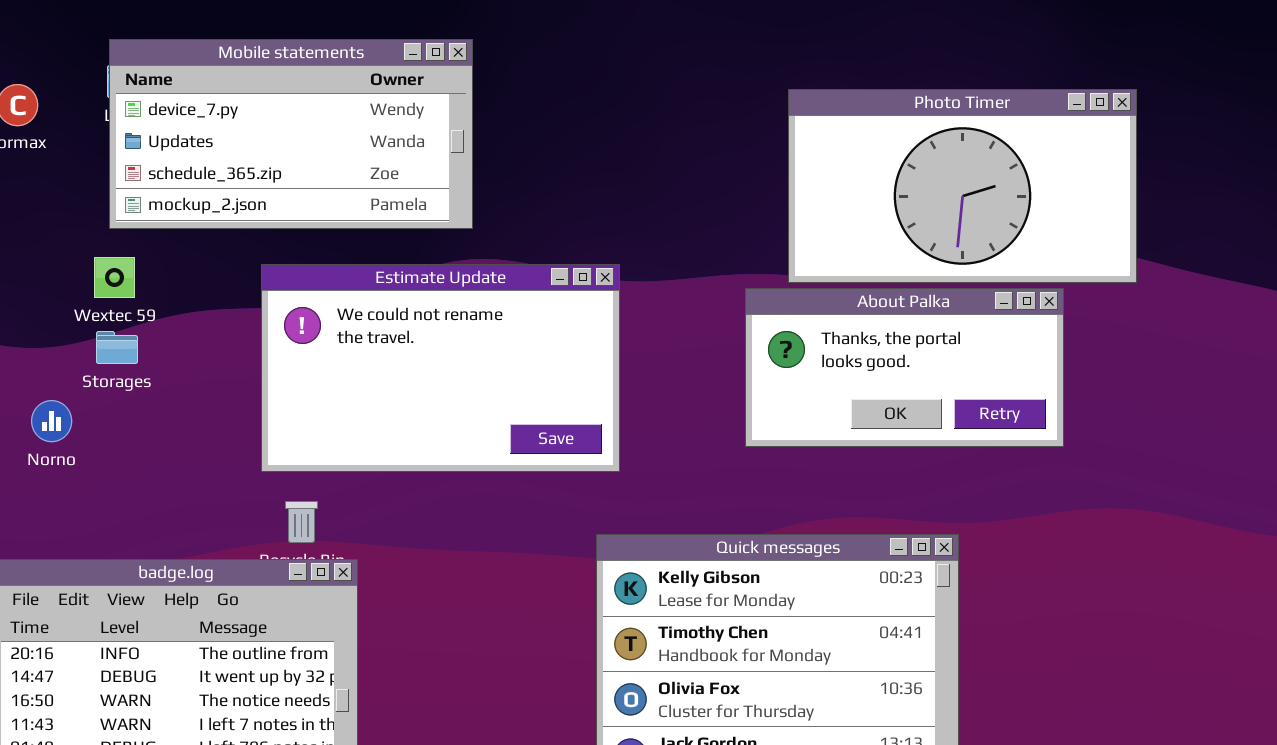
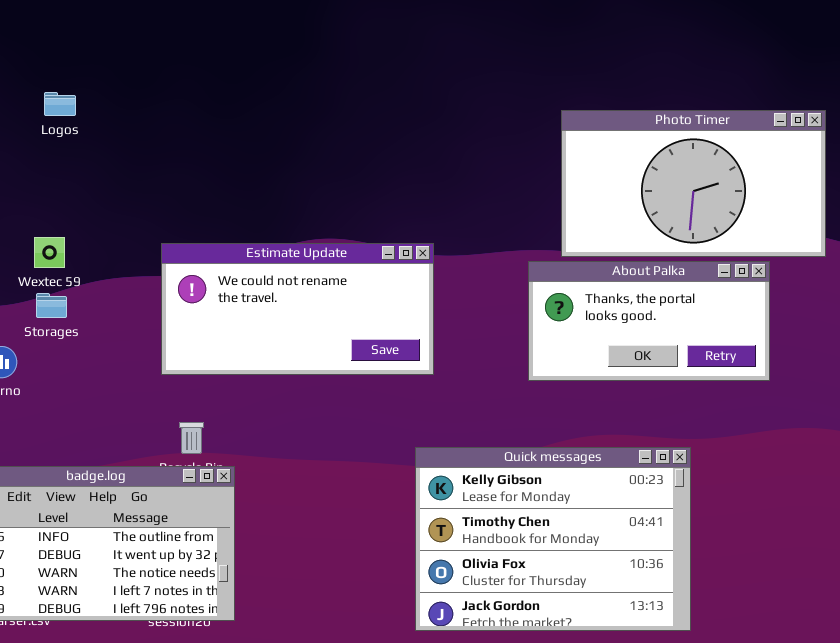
Mobile statements: [109,39,473,229] -> none, closed
Estimate Update: [261,264,620,472] -> [161,243,434,375], resized

